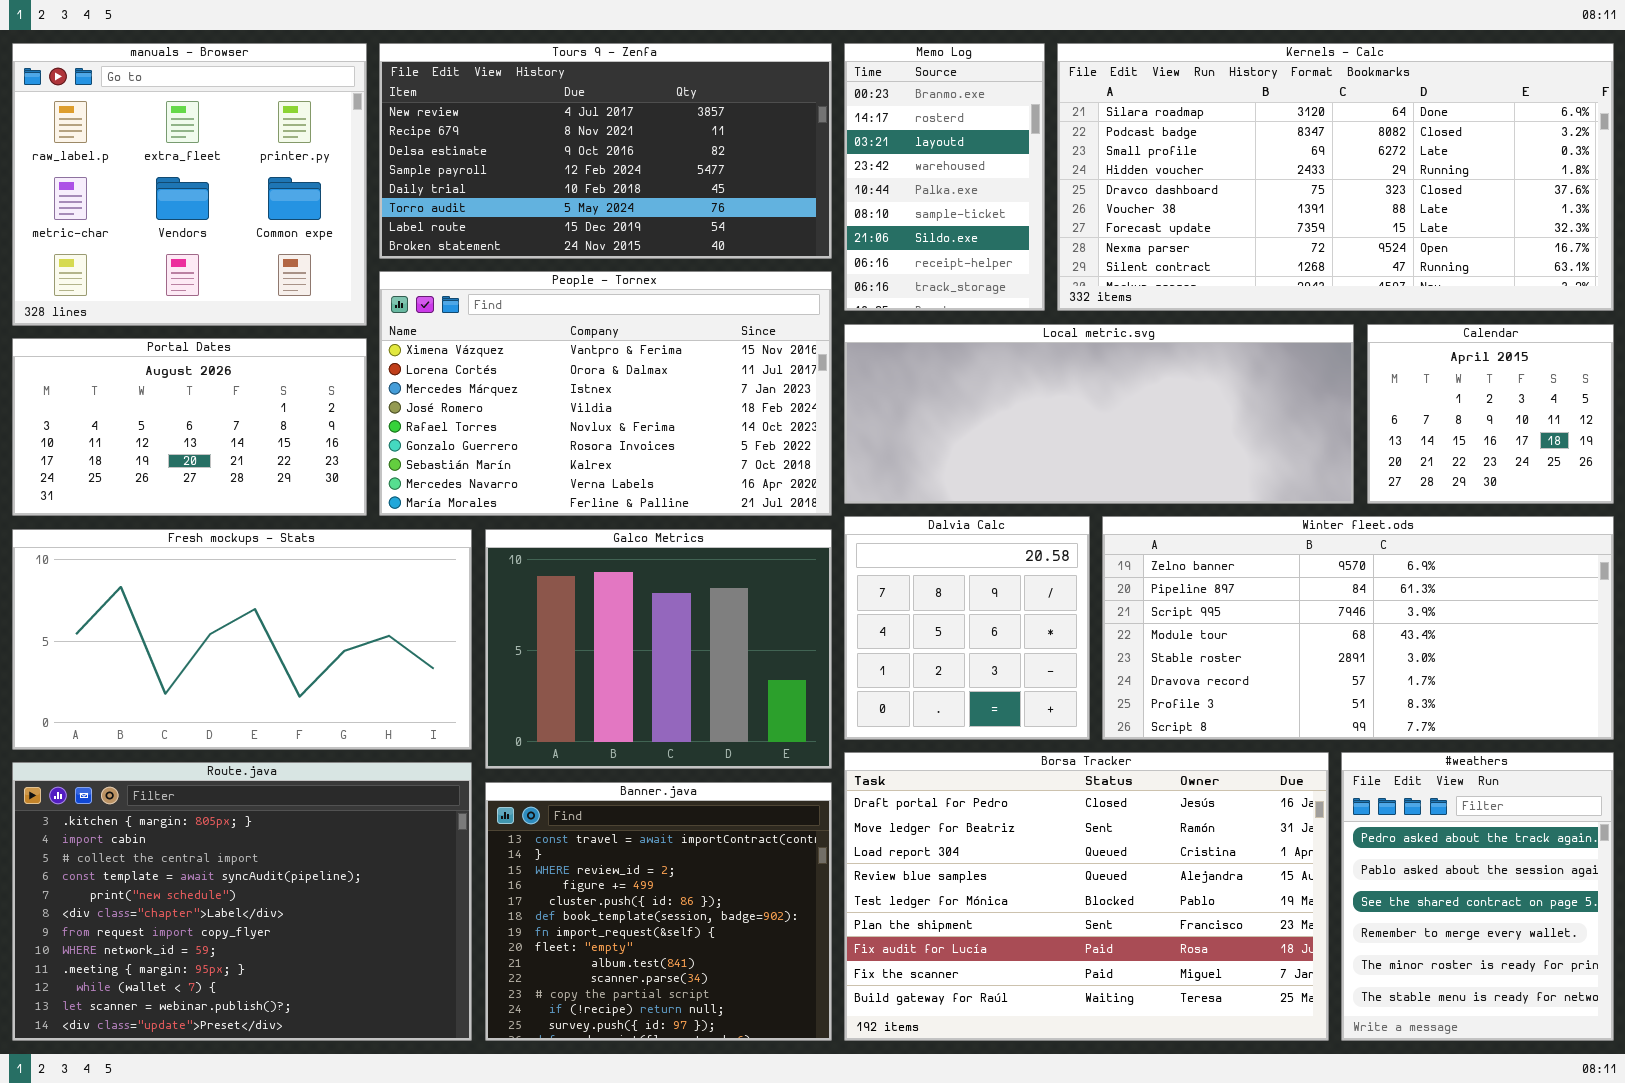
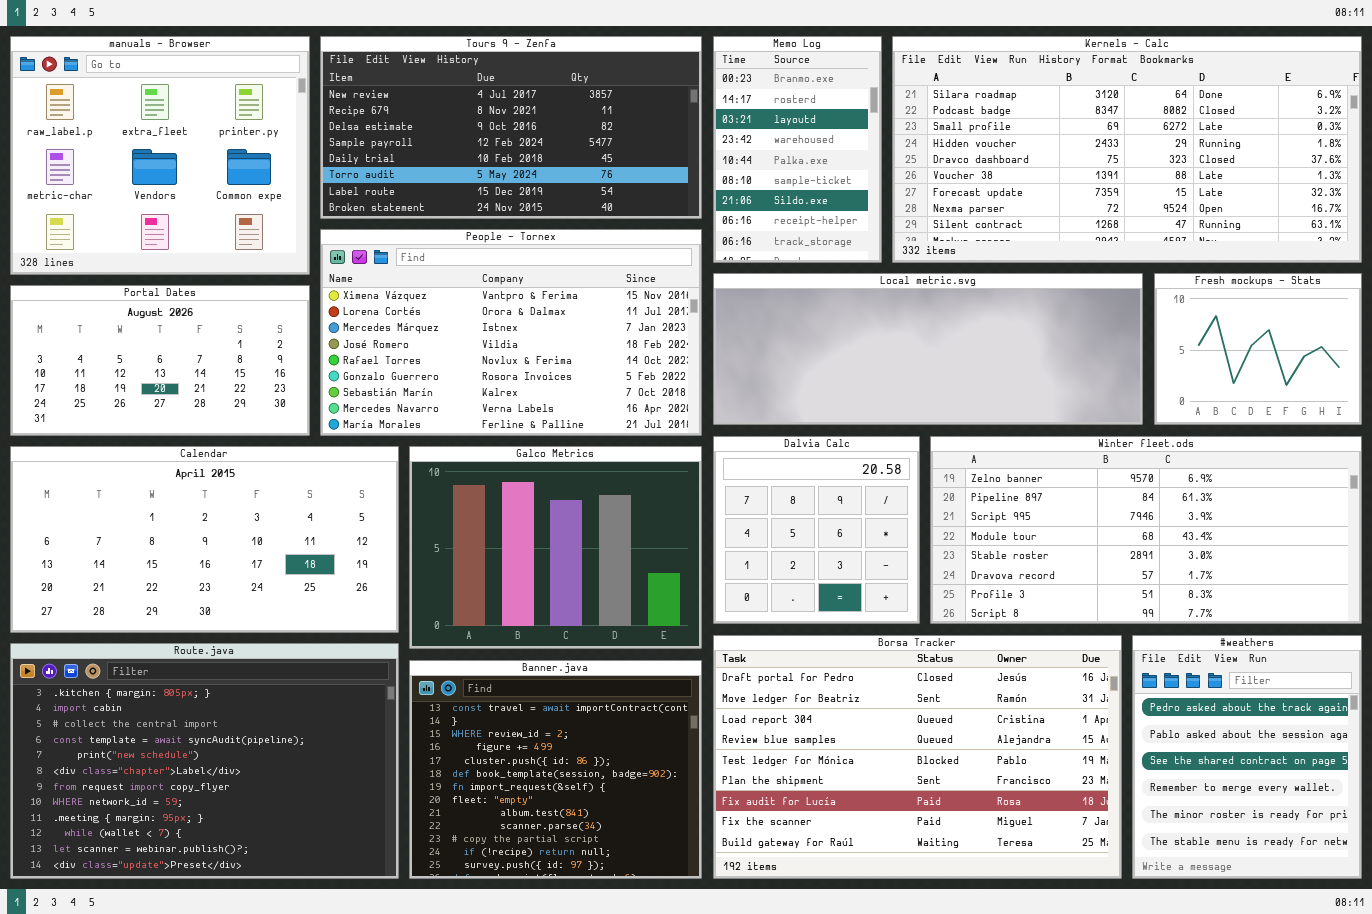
Calendar: [1367,324,1614,504] -> [10,446,399,633], moved, resized
Fresh mockups - Stats: [12,529,472,750] -> [1154,273,1362,425], moved, resized

